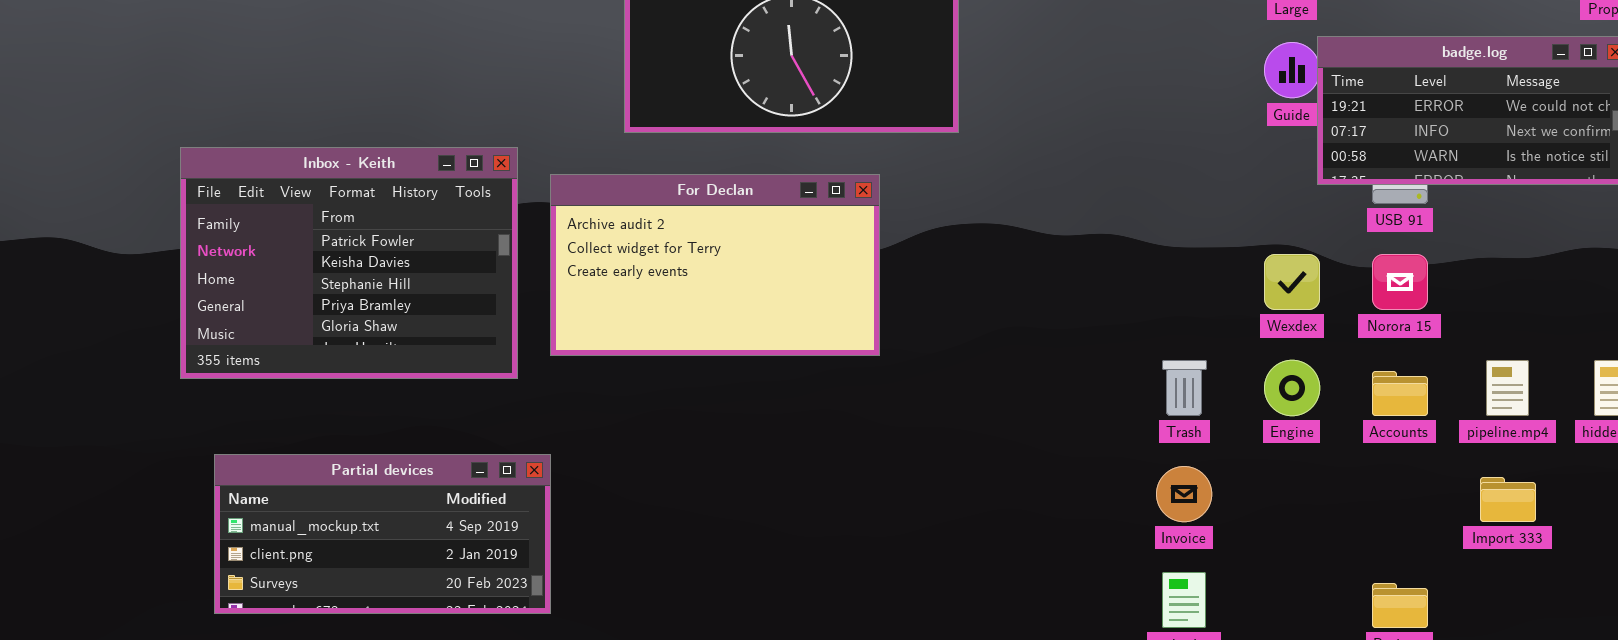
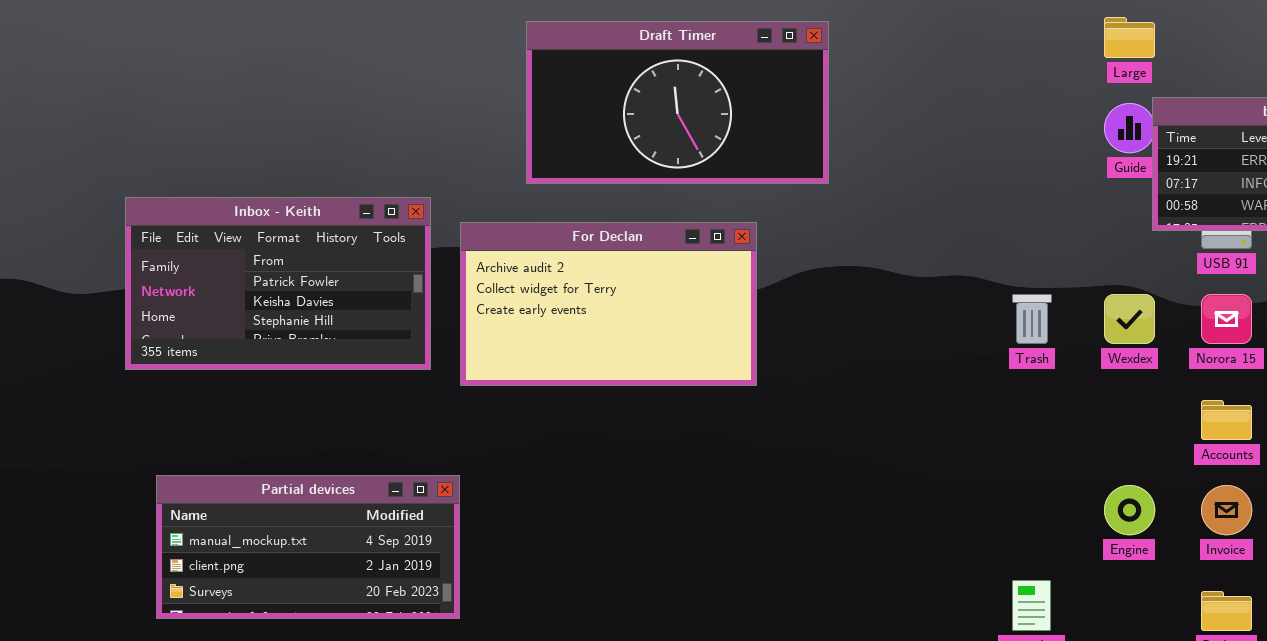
Inbox - Keith: [180,147,518,379] -> [125,197,431,370], resized
Trash: [1162,360,1207,416] -> [1012,294,1052,344], moved
Engine: [1264,360,1320,416] -> [1104,485,1155,535], moved
Invoice: [1156,466,1212,522] -> [1201,485,1252,535], moved

